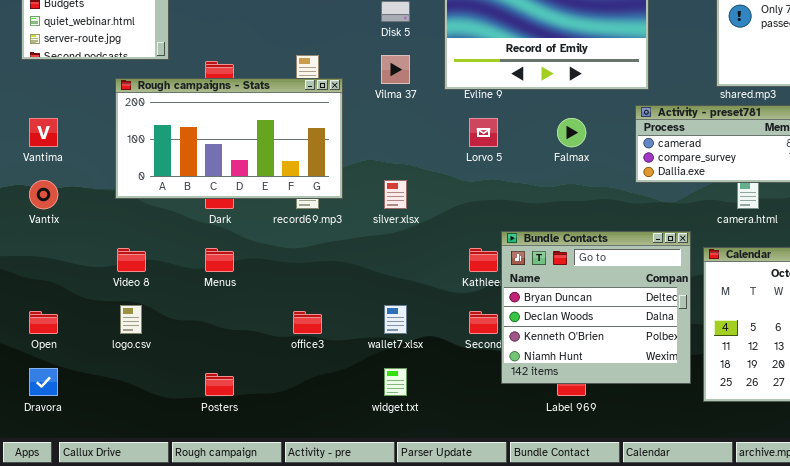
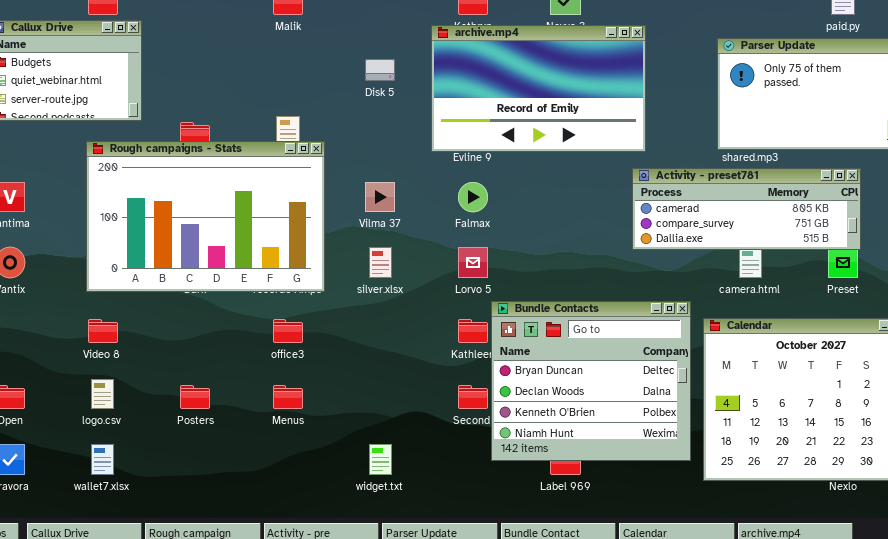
Vilma 37: [381,55,410,84] -> [365,182,395,212], moved
Rough campaigns - Stats: [115,78,343,199] -> [86,141,325,292], resized
Lorvo 5: [469,118,498,147] -> [458,247,488,278], moved
Falmax: [557,118,586,147] -> [458,182,488,212], moved
Menus: [205,248,234,272] -> [273,385,303,409], moved
wallet7.xlsx: [384,305,407,334] -> [91,444,114,475], moved
office3: [293,311,322,334] -> [273,319,303,343], moved
Posters: [205,373,234,396] -> [180,385,210,409], moved

